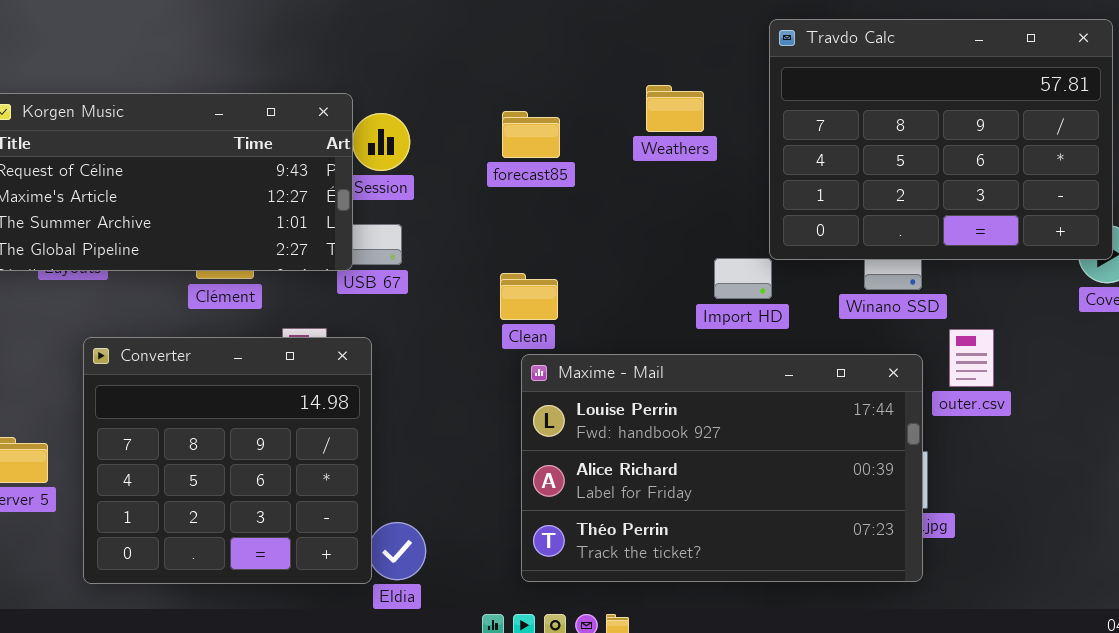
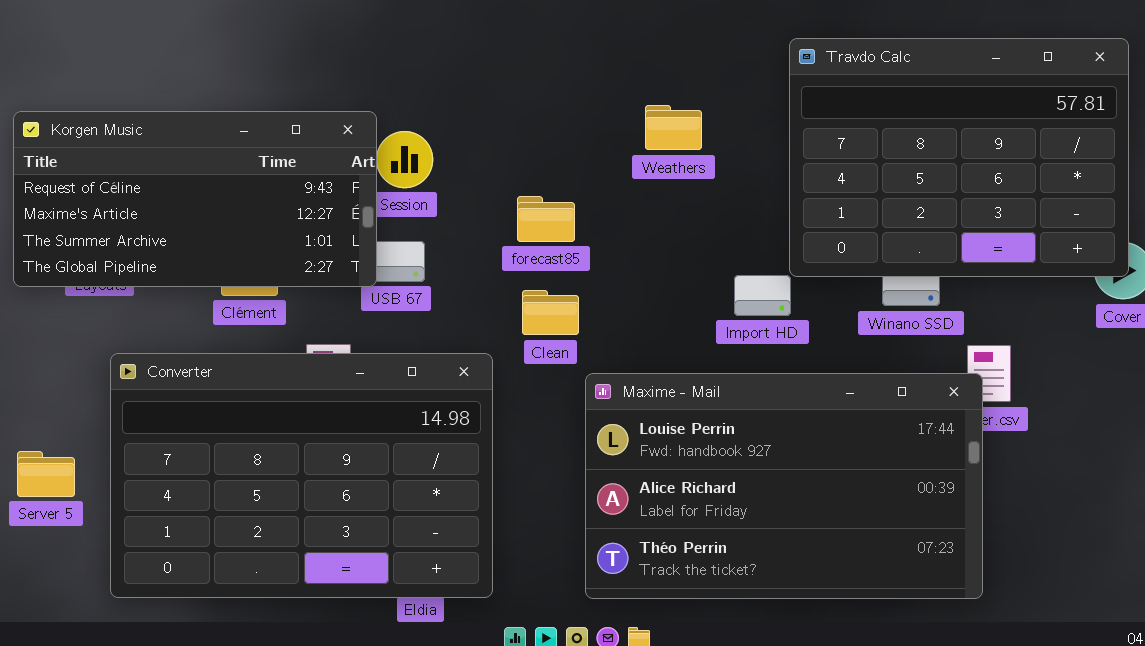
Weathers: [646,85,704,132] -> [645,105,702,150], moved
forecast85: [502,111,560,158] -> [517,196,575,242], moved
Converter: [83,337,372,584] -> [110,353,493,598], resized
Maxime - Mail: [521,354,923,582] -> [585,373,983,599], moved

